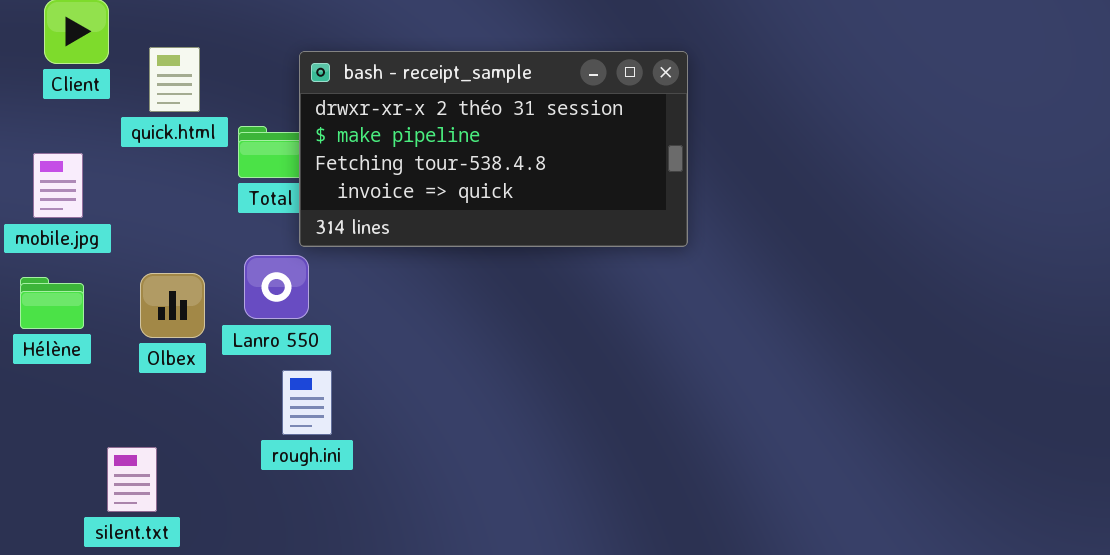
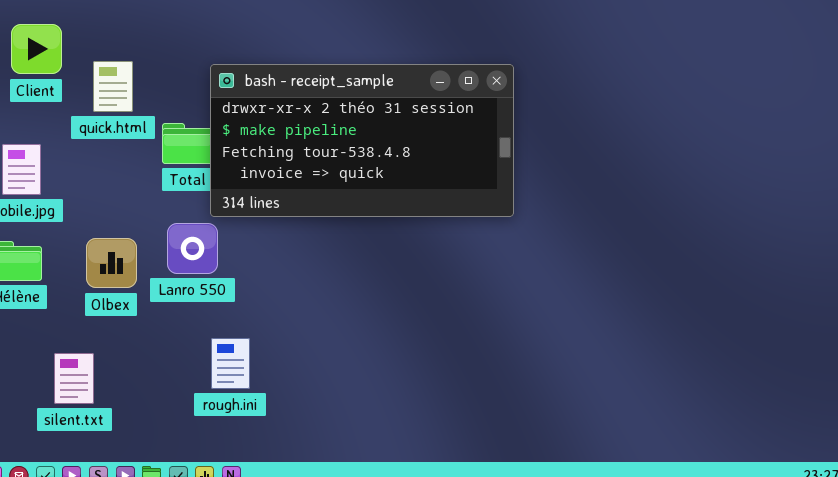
rough.ini: [282,370,332,435] -> [211,338,250,389], moved
silent.txt: [107,447,157,512] -> [54,353,94,404], moved

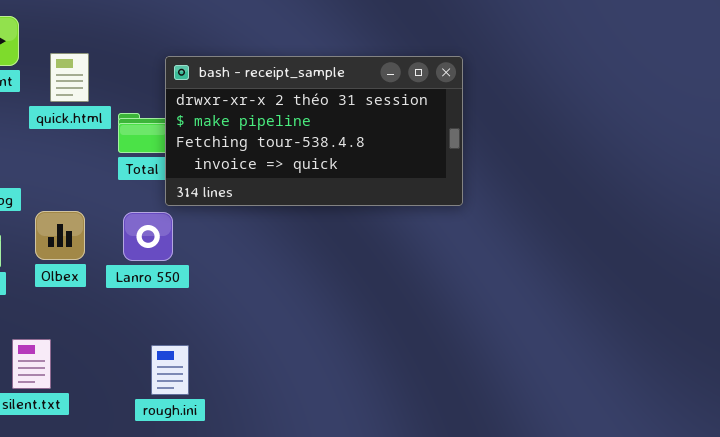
Olbex: [86,238,137,288] -> [35,211,85,260], moved
rough.ini: [211,338,250,389] -> [151,345,189,395], moved

